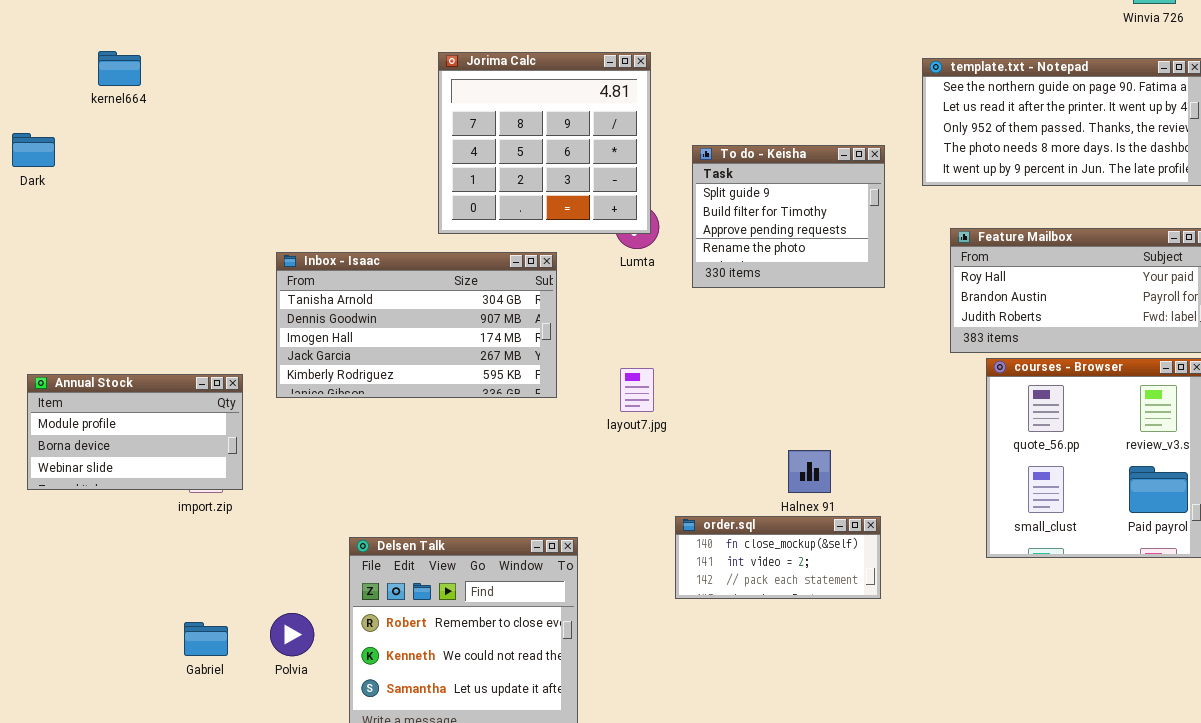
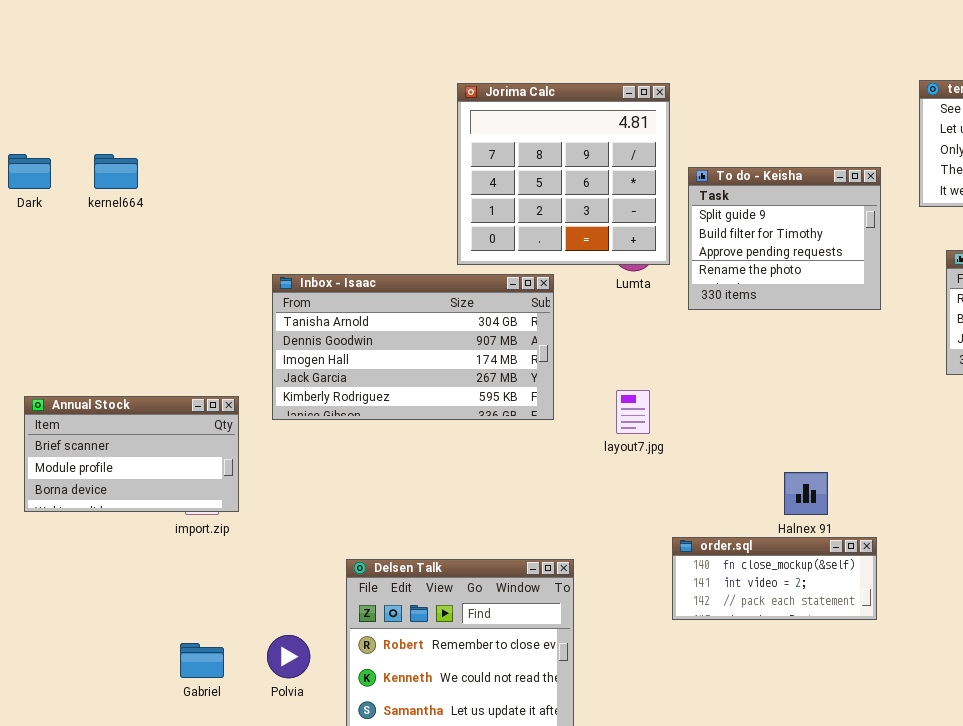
kernel664: [98,51,141,86] -> [94,154,138,189], moved
Jorima Calc: [438,52,651,234] -> [457,83,670,265], moved
Annual Stock: [27,374,243,490] -> [24,396,239,512], scrolled up 1 row

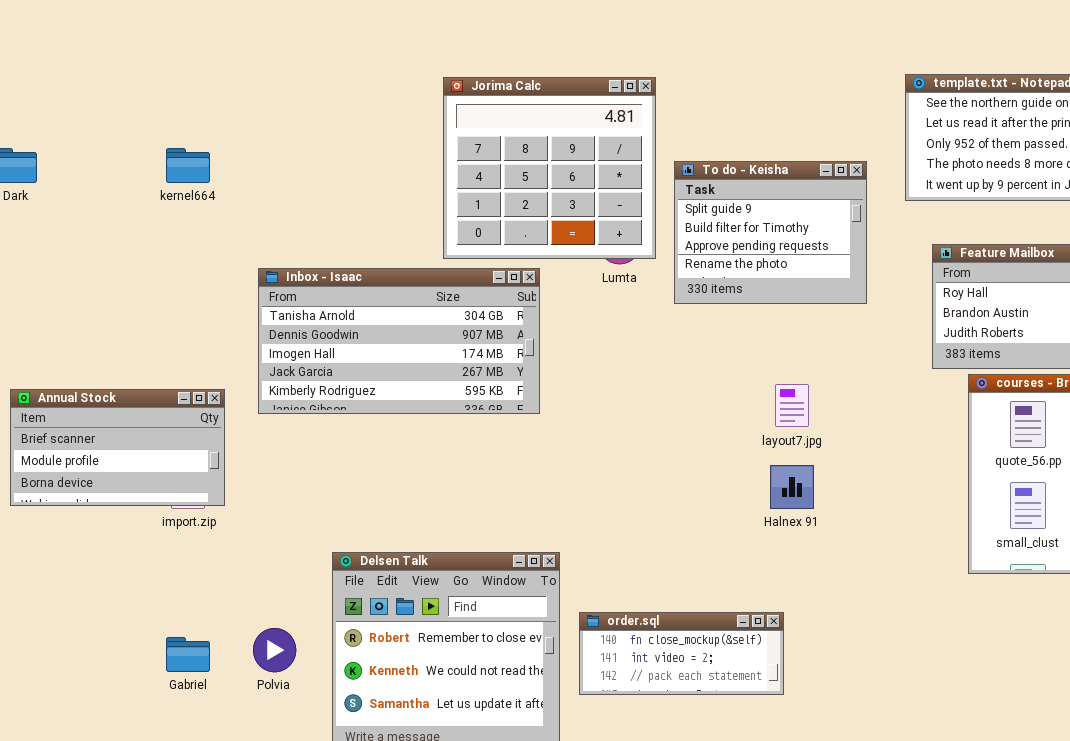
kernel664: [94,154,138,189] -> [166,148,210,183], moved
layout7.jpg: [616,390,650,434] -> [775,384,809,427], moved
order.sql: [672,537,877,620] -> [579,612,784,695], moved

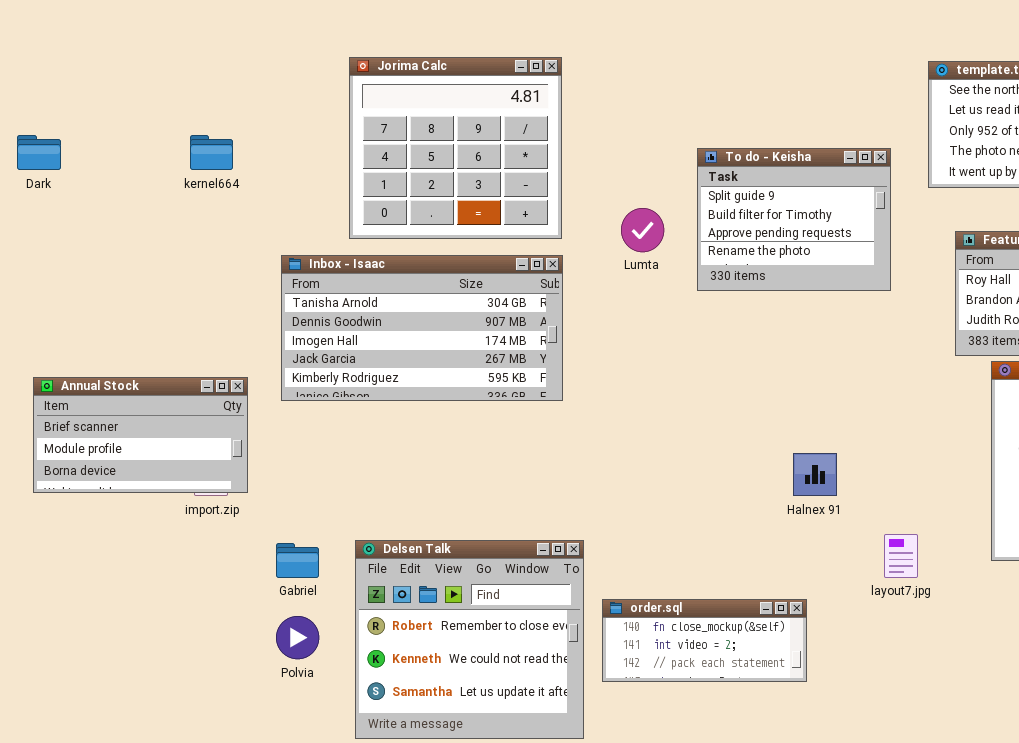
Jorima Calc: [443,77,656,259] -> [349,57,562,239], moved
layout7.jpg: [775,384,809,427] -> [884,534,918,578], moved
Gabriel: [166,637,210,672] -> [276,543,319,578], moved

